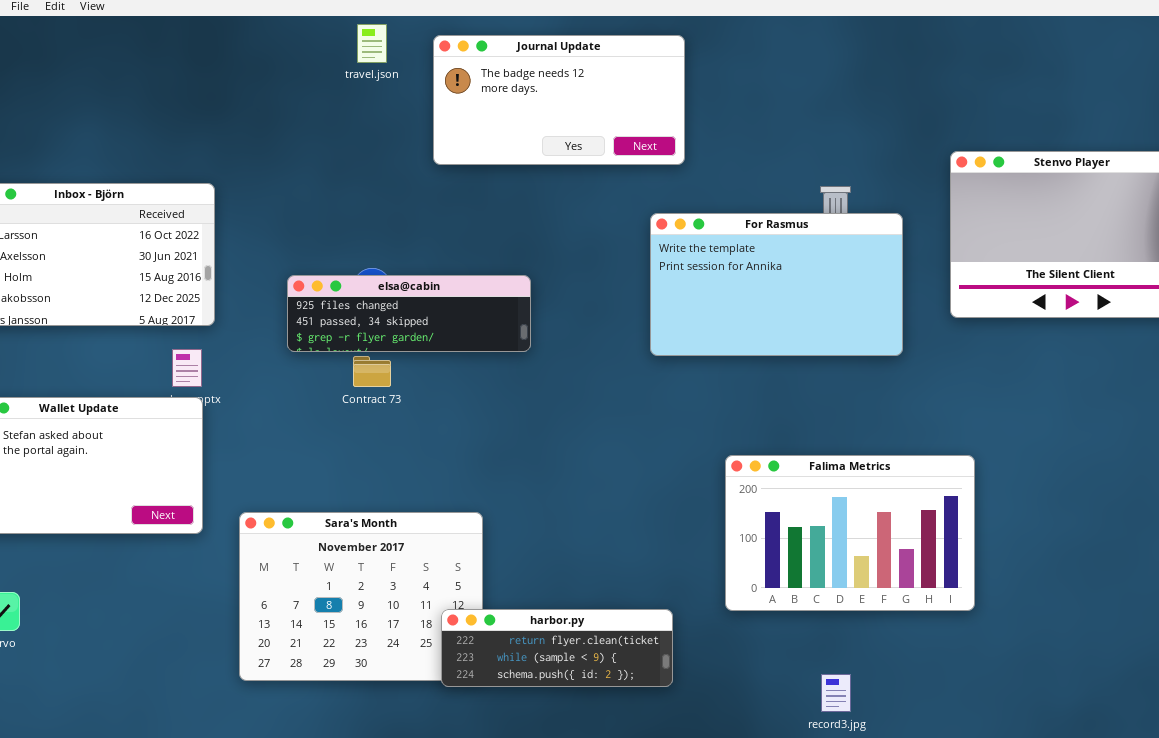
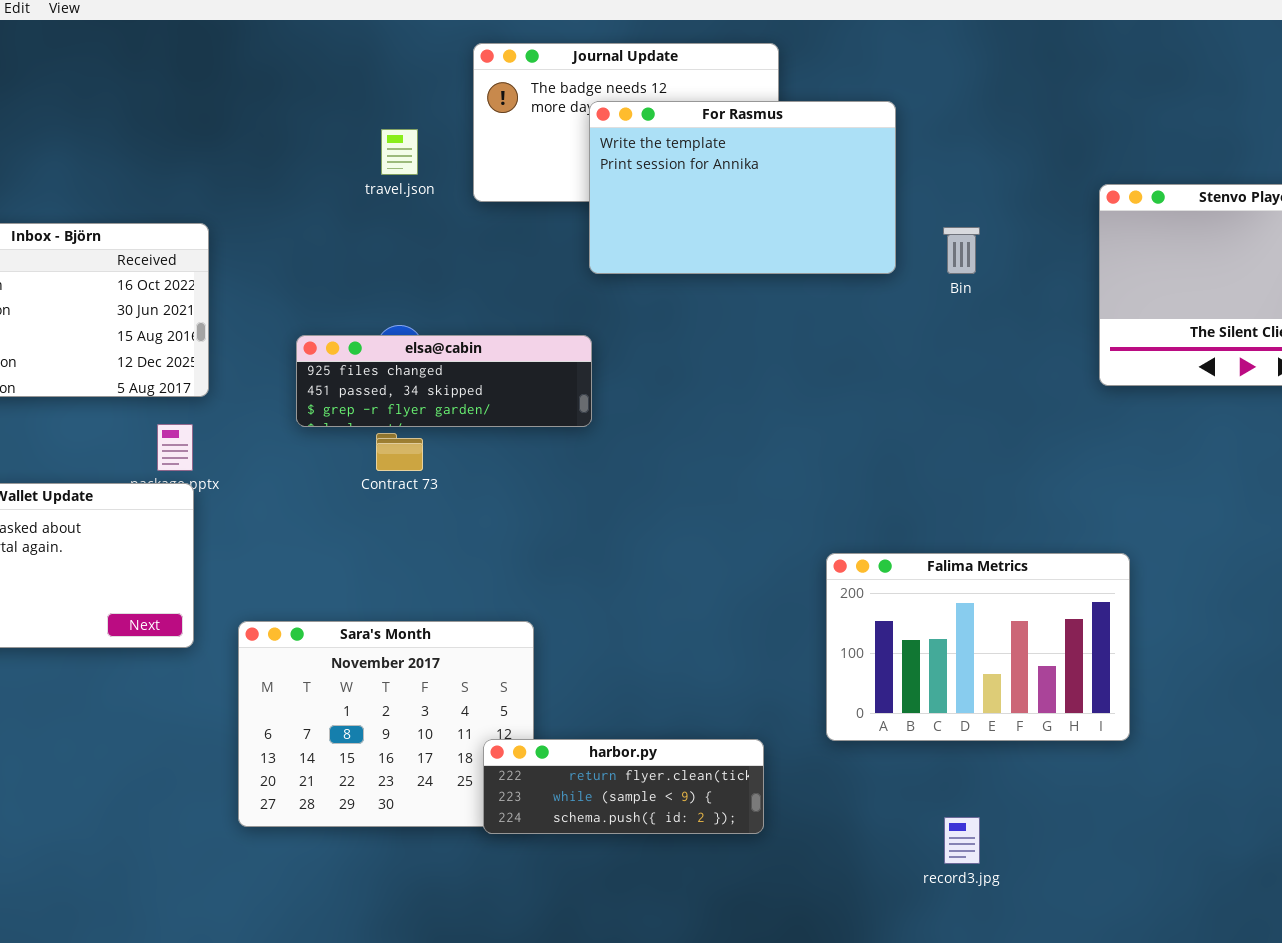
travel.json: [357,24,387,63] -> [381,129,418,175], moved
For Rasmus: [650,213,903,356] -> [589,101,896,274], moved

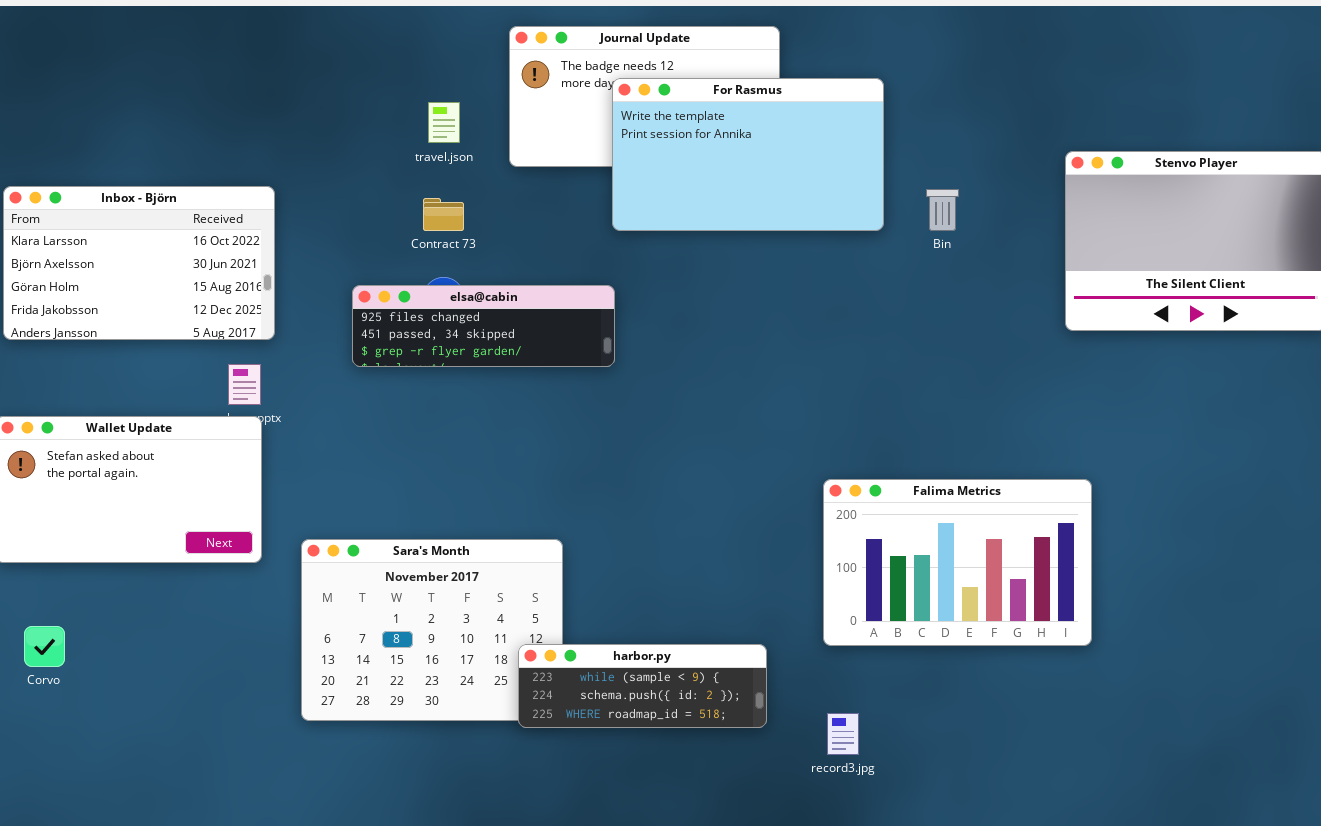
Contract 73: [376,433,423,471] -> [423,198,464,231], moved
harbor.py: [483,739,764,834] -> [518,644,767,728], scrolled down 1 row
record3.jpg: [944,817,980,864] -> [827,713,859,755], moved

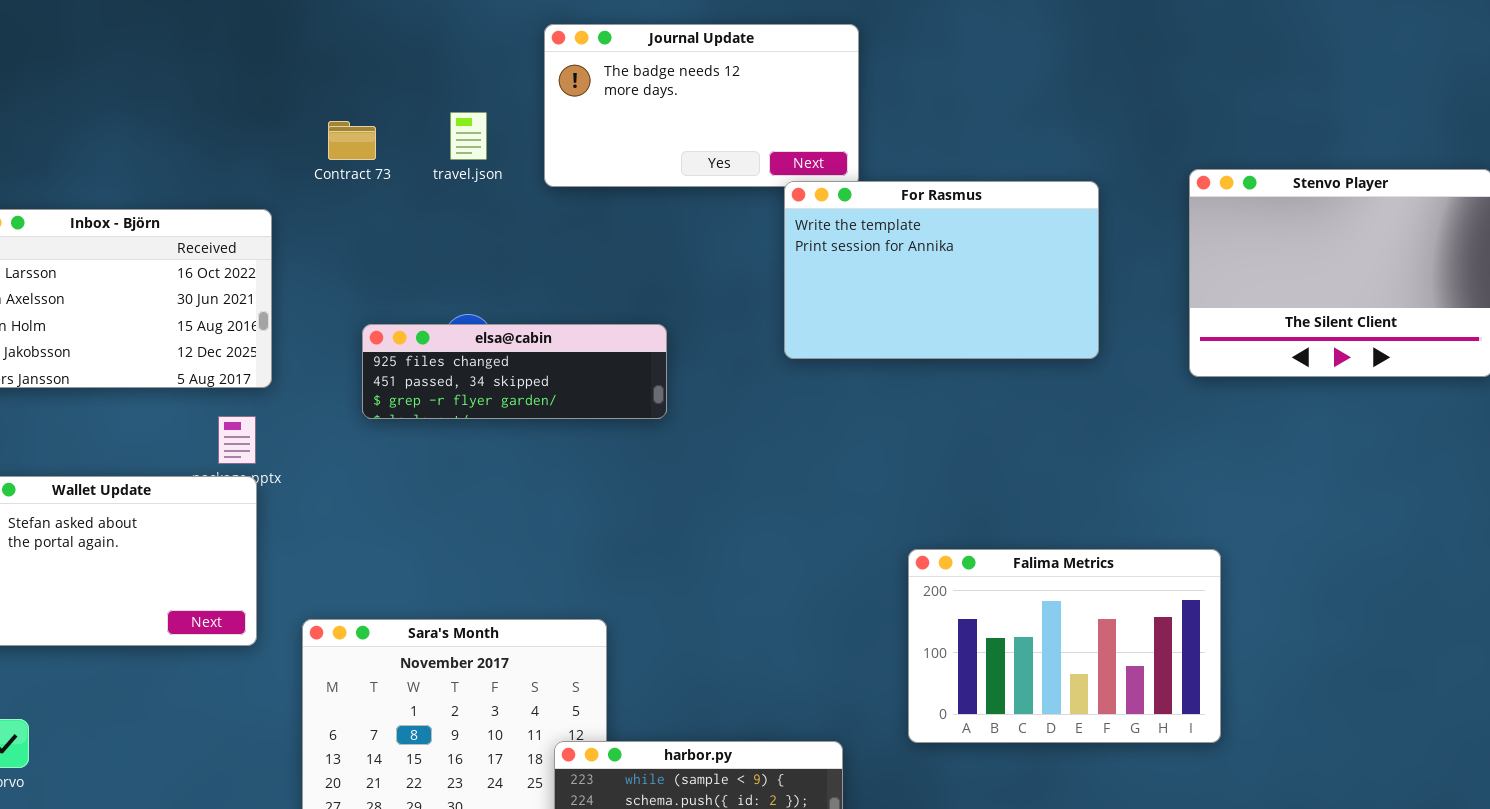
For Rasmus: [612,78,884,231] -> [784,181,1099,359], moved
Contract 73: [423,198,464,231] -> [328,121,376,160], moved

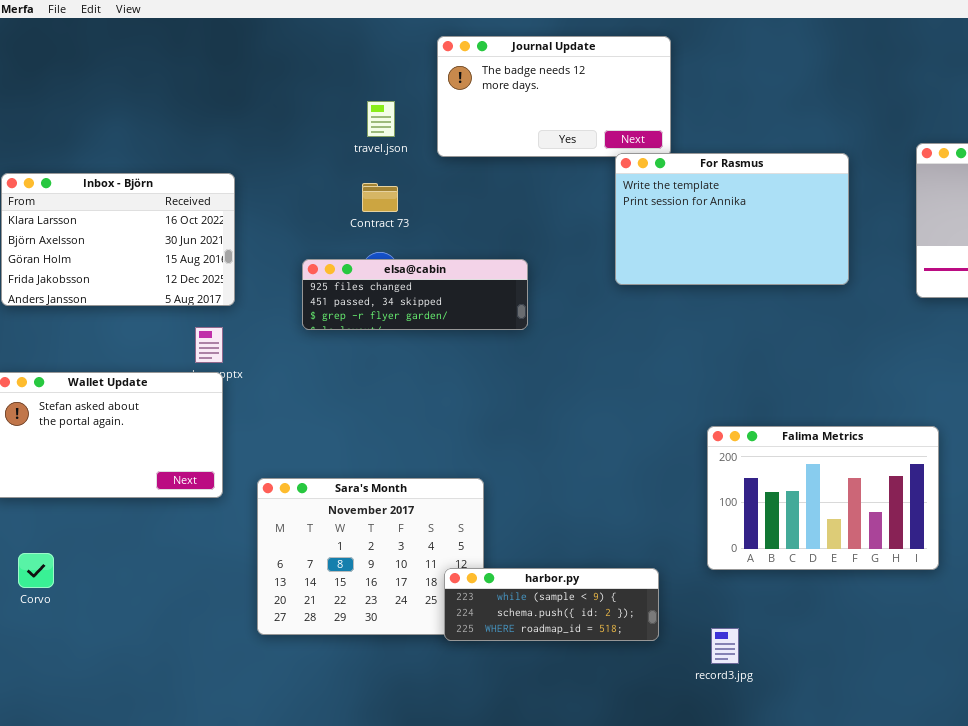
Contract 73: [328,121,376,160] -> [362,183,398,212], moved

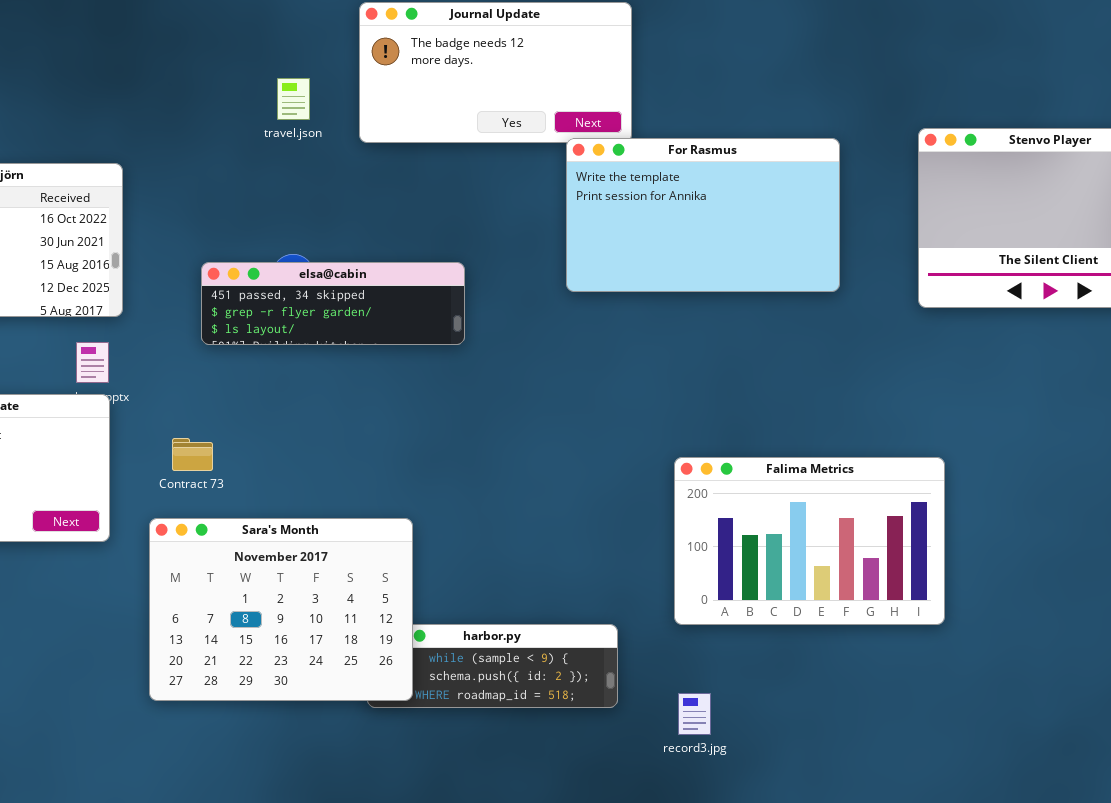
Contract 73: [362,183,398,212] -> [172,438,213,471], moved
elsa@cabin: [302,259,528,330] -> [201,262,465,345], scrolled down 1 row
Sara's Month: [257,478,484,635] -> [149,518,413,701], raised

